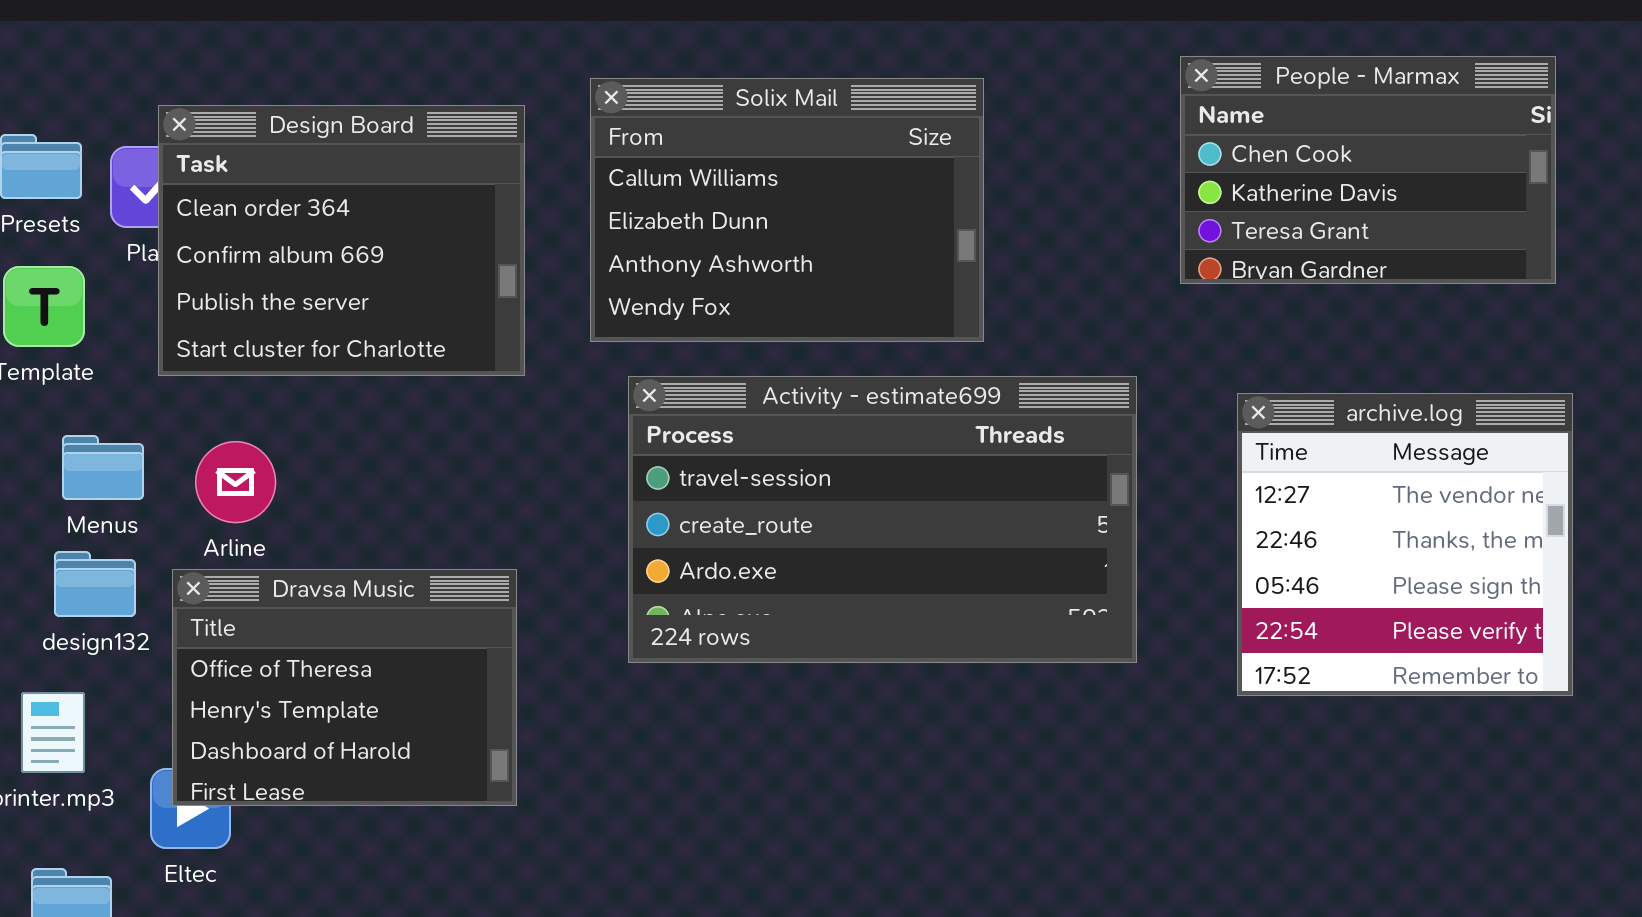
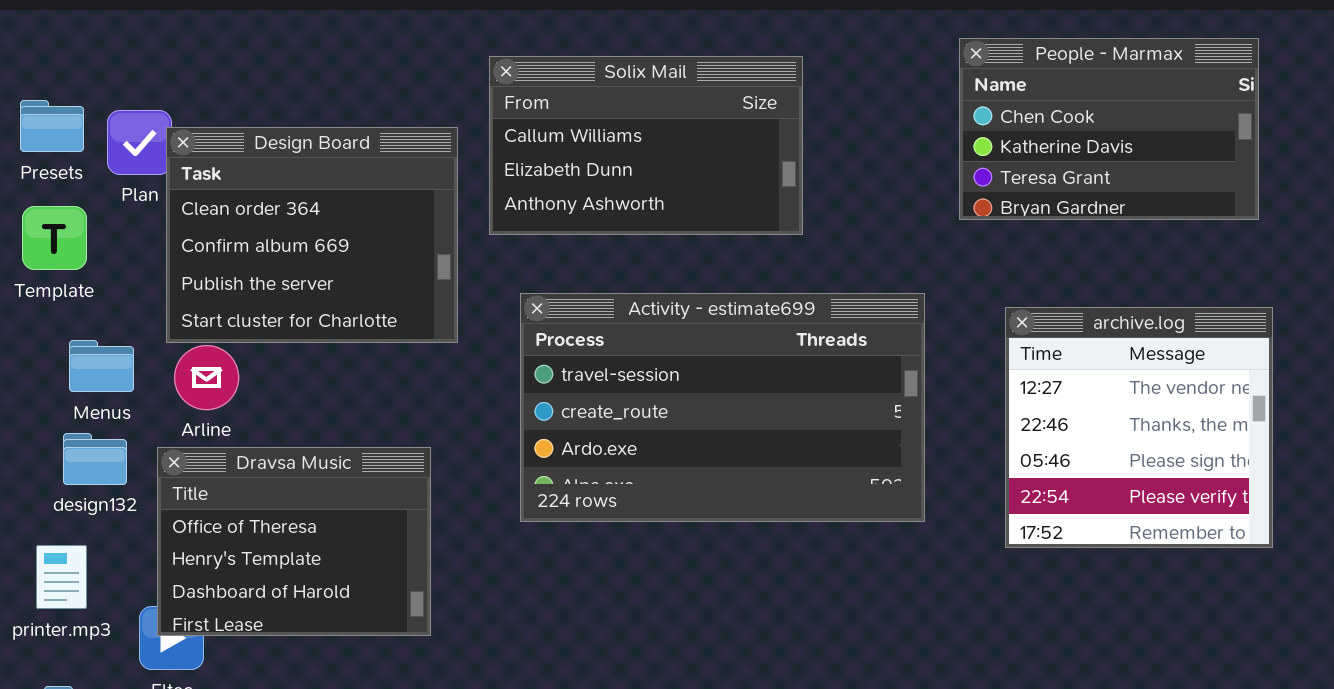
Solix Mail: [590,78,984,342] -> [489,56,803,235], resized
Design Board: [158,105,525,376] -> [166,127,458,343], moved

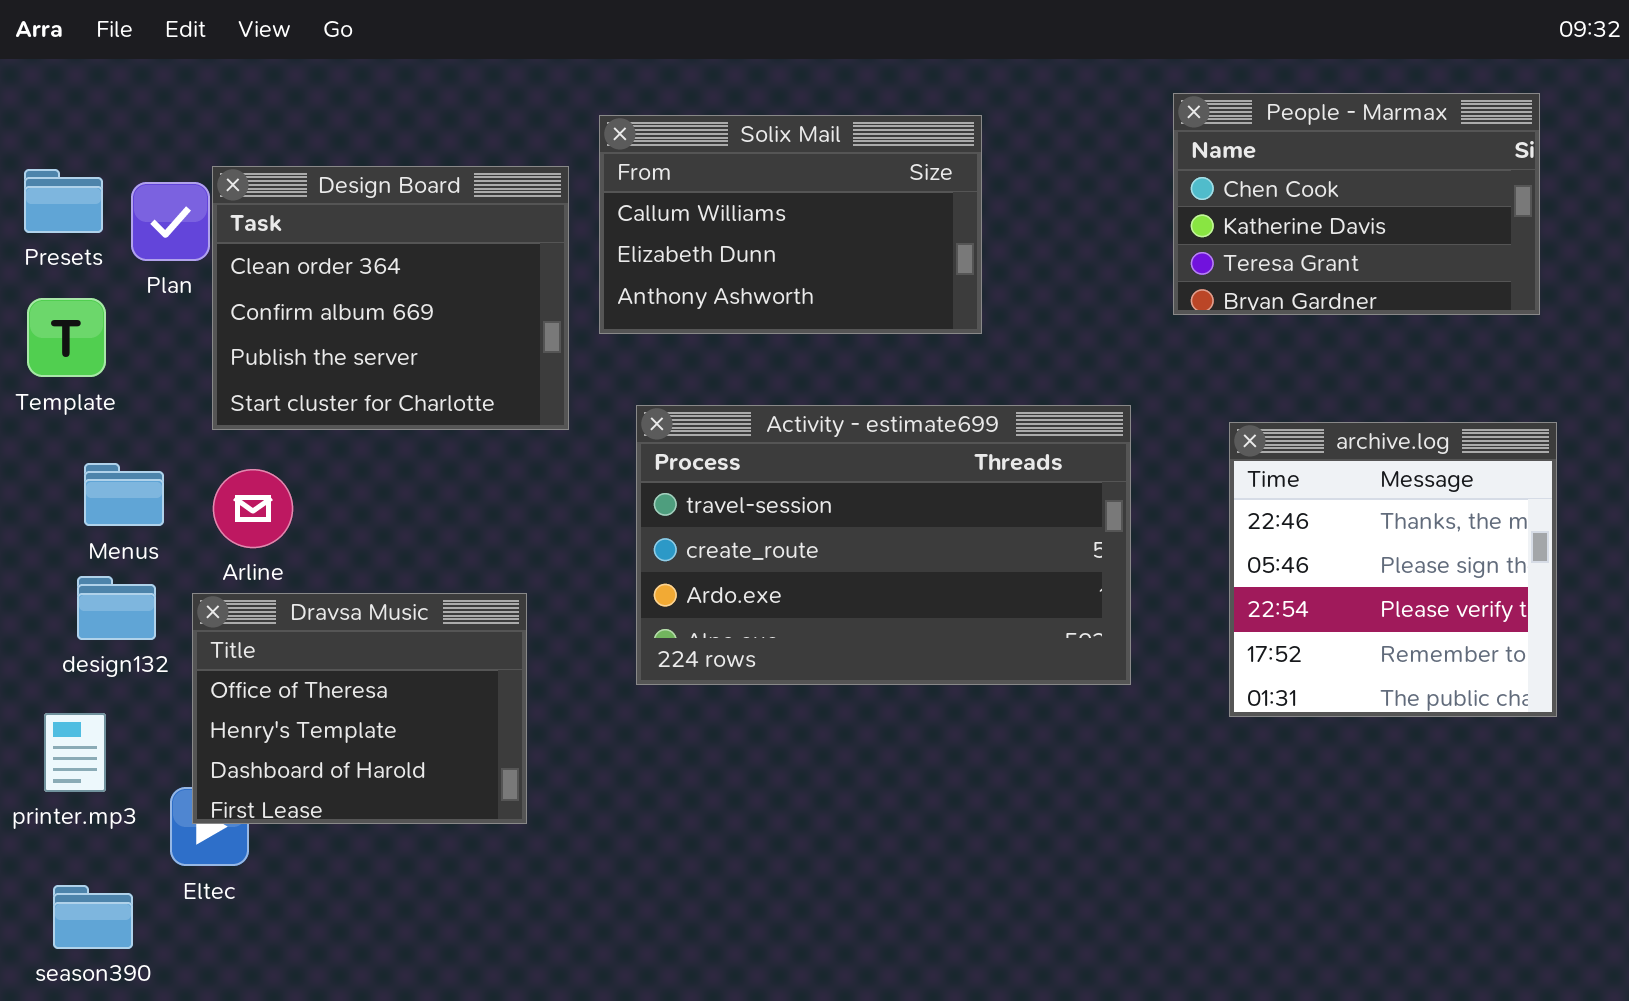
Design Board: [166,127,458,343] -> [212,166,569,430], moved
archive.log: [1005,307,1273,548] -> [1229,422,1557,717], scrolled down 1 row

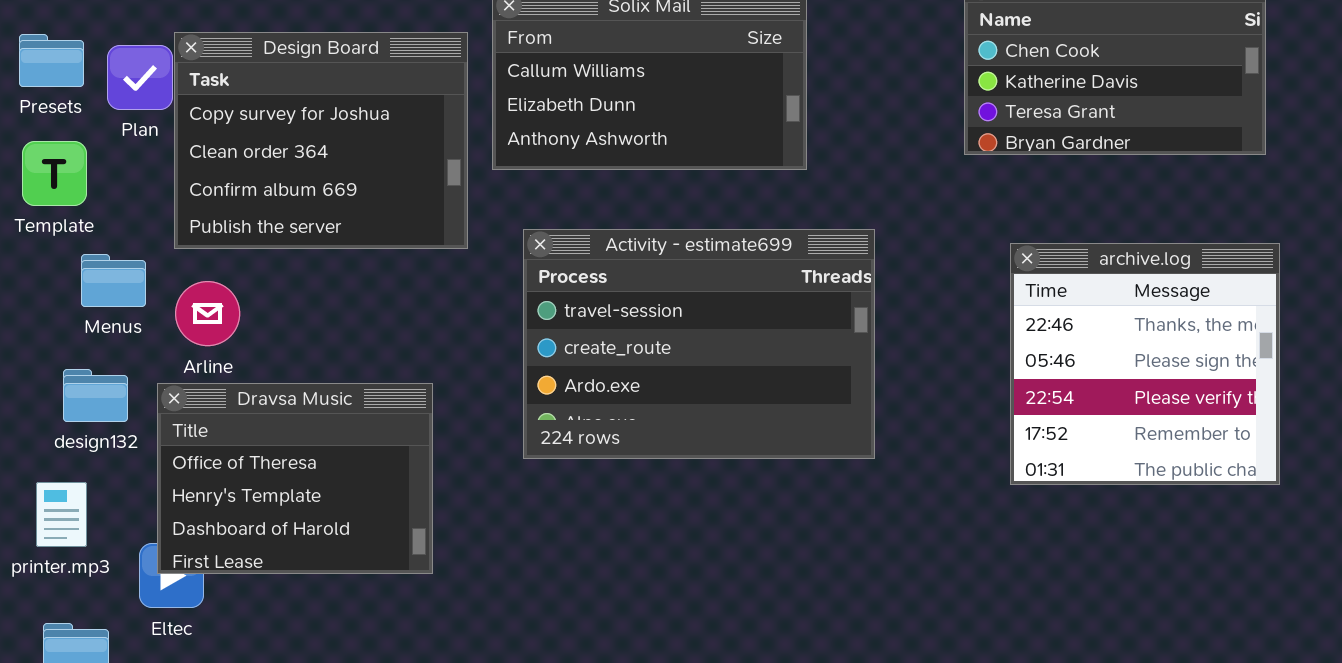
Design Board: [212,166,569,430] -> [174,32,468,249], scrolled up 1 row
Activity - estimate699: [636,405,1131,685] -> [523,229,875,459], resized
Menus: [84,463,164,526] -> [81,254,146,307], moved

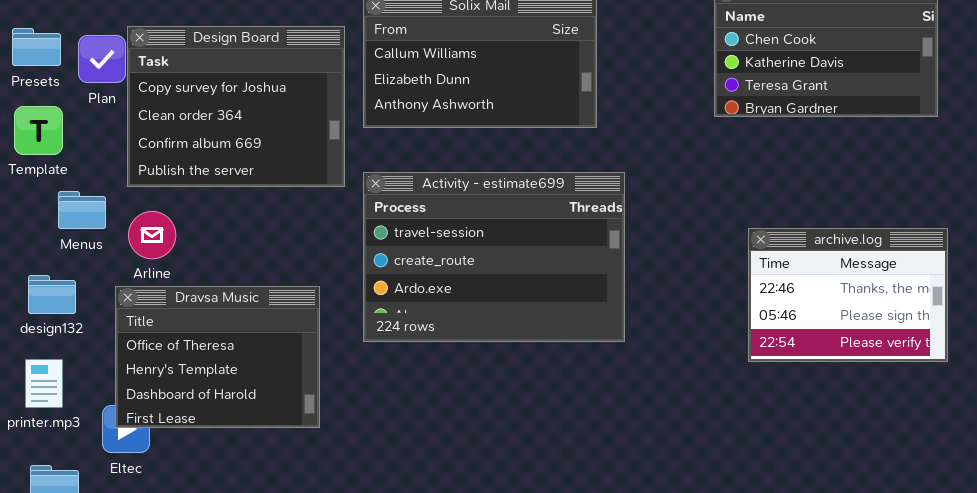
Activity - estimate699: [523,229,875,459] -> [363,172,625,342], moved
archive.log: [1010,243,1280,485] -> [748,228,948,362], resized
design132: [63,369,128,422] -> [28,275,76,314], moved

